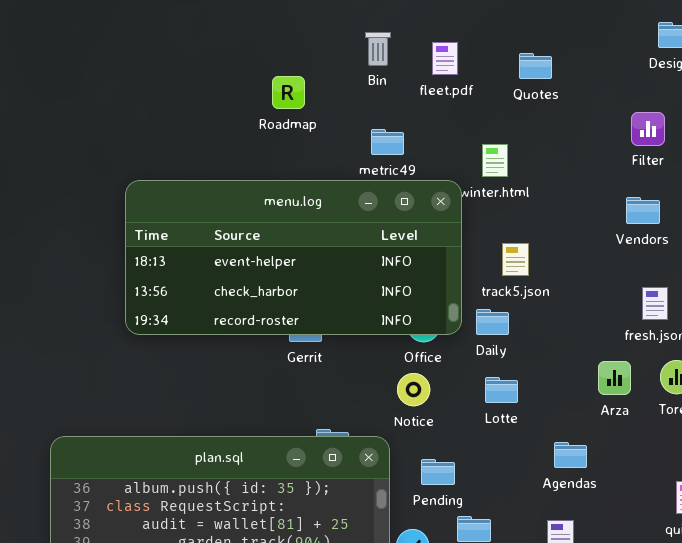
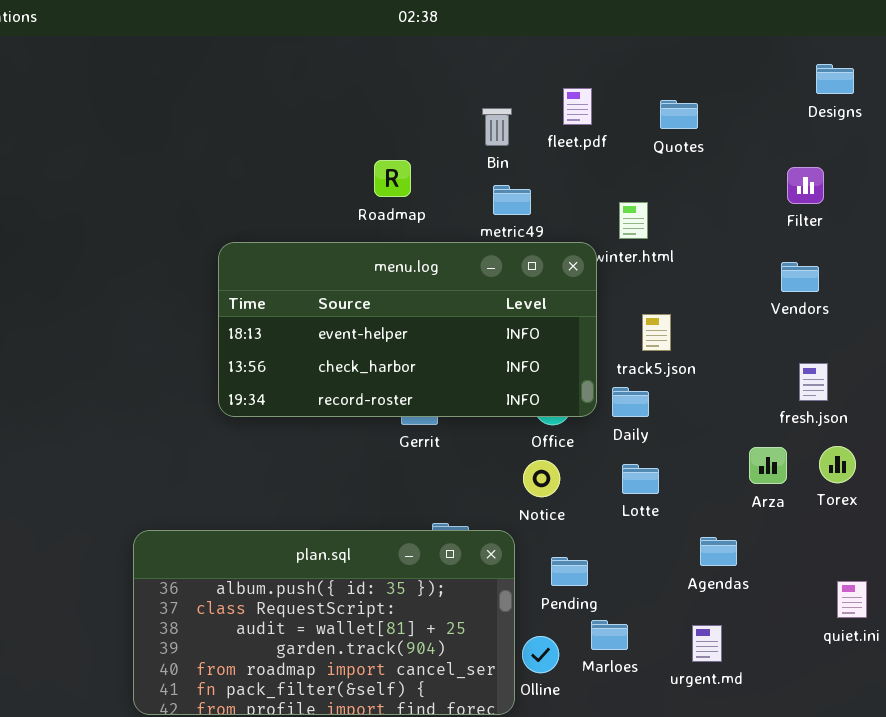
Bin: [365,32,391,66] -> [482,108,512,146], moved
Roadmap: [272,76,305,109] -> [374,160,411,197], moved

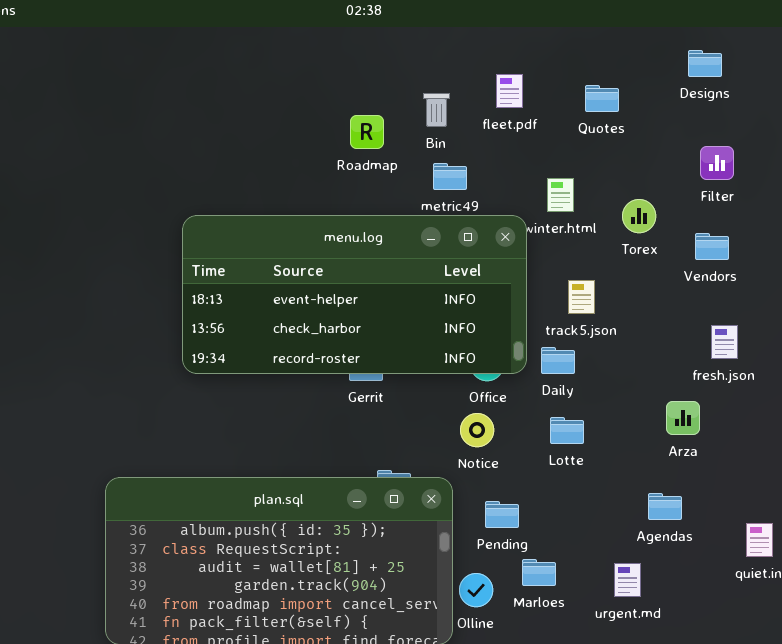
Designs: [816,64,854,94] -> [688,50,722,77], moved
Roadmap: [374,160,411,197] -> [350,115,384,149], moved
Torex: [819,446,856,483] -> [622,199,656,233], moved
Agendas: [700,537,737,566] -> [648,493,682,520], moved

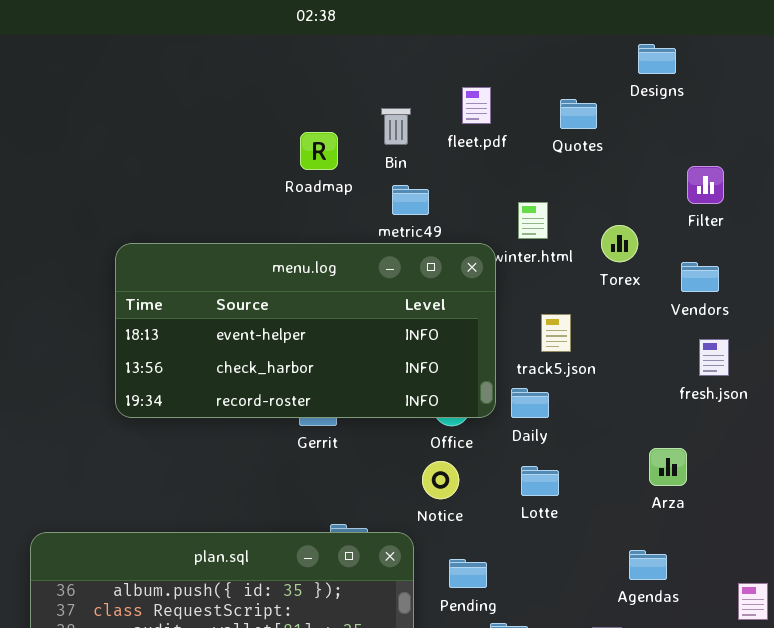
Designs: [688,50,722,77] -> [638,44,676,74], moved
fresh.json: [711,325,738,359] -> [699,339,729,376], moved

